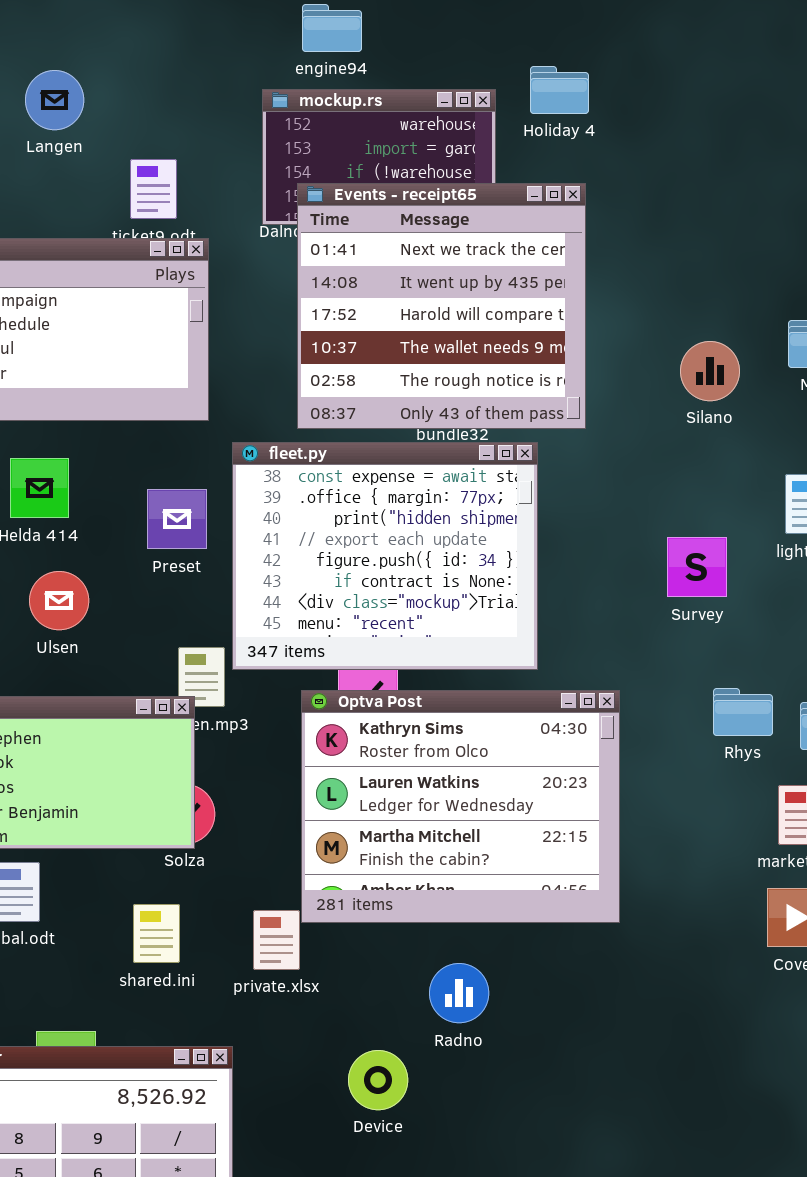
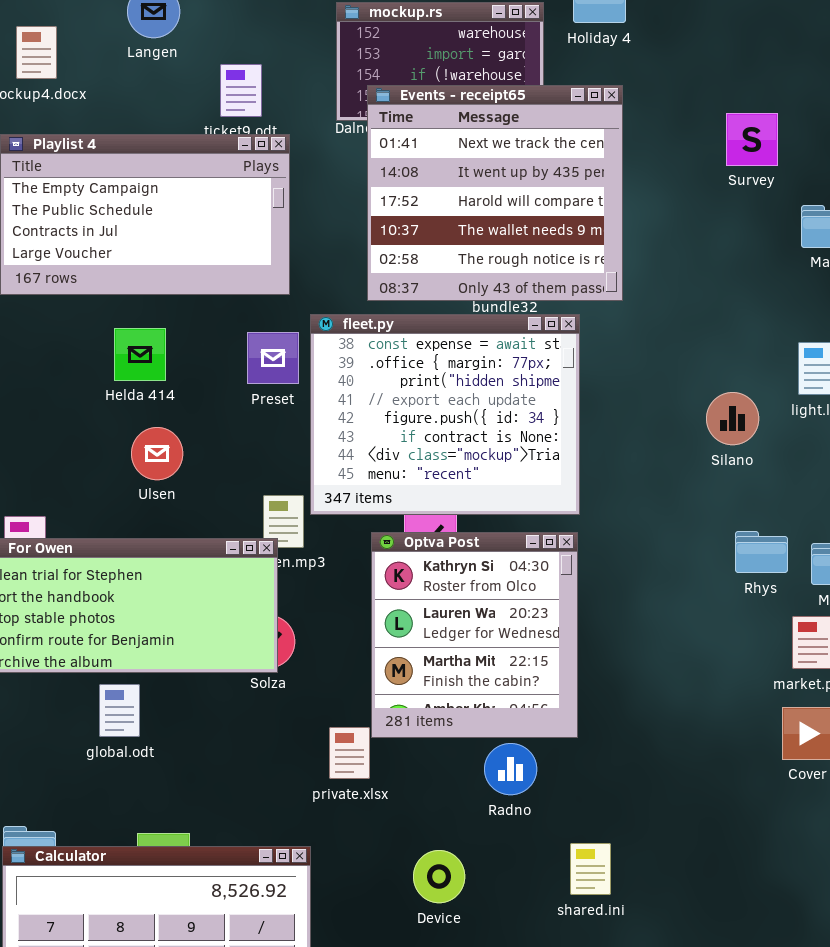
Silano: [680,341,740,401] -> [706,392,759,445], moved
Preset: [147,489,207,549] -> [247,332,299,384], moved
Survey: [667,537,727,597] -> [726,113,778,166], moved
Optva Post: [301,690,620,923] -> [371,532,578,738], resized
shared.ini: [133,904,180,963] -> [570,843,611,895], moved
Radno: [429,963,489,1023] -> [484,743,537,795], moved

